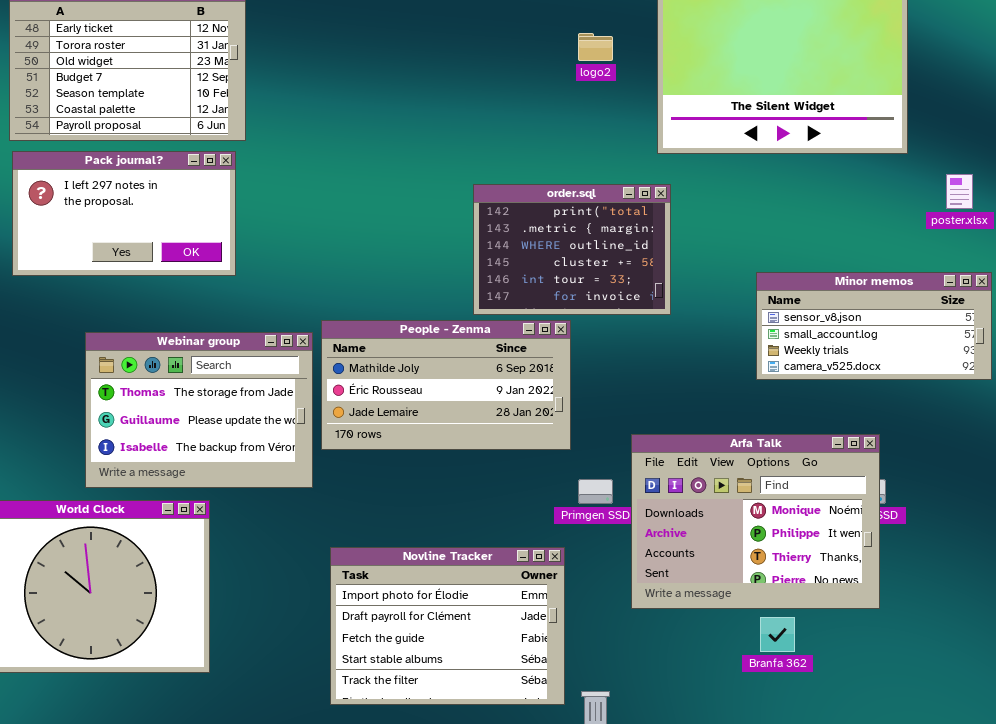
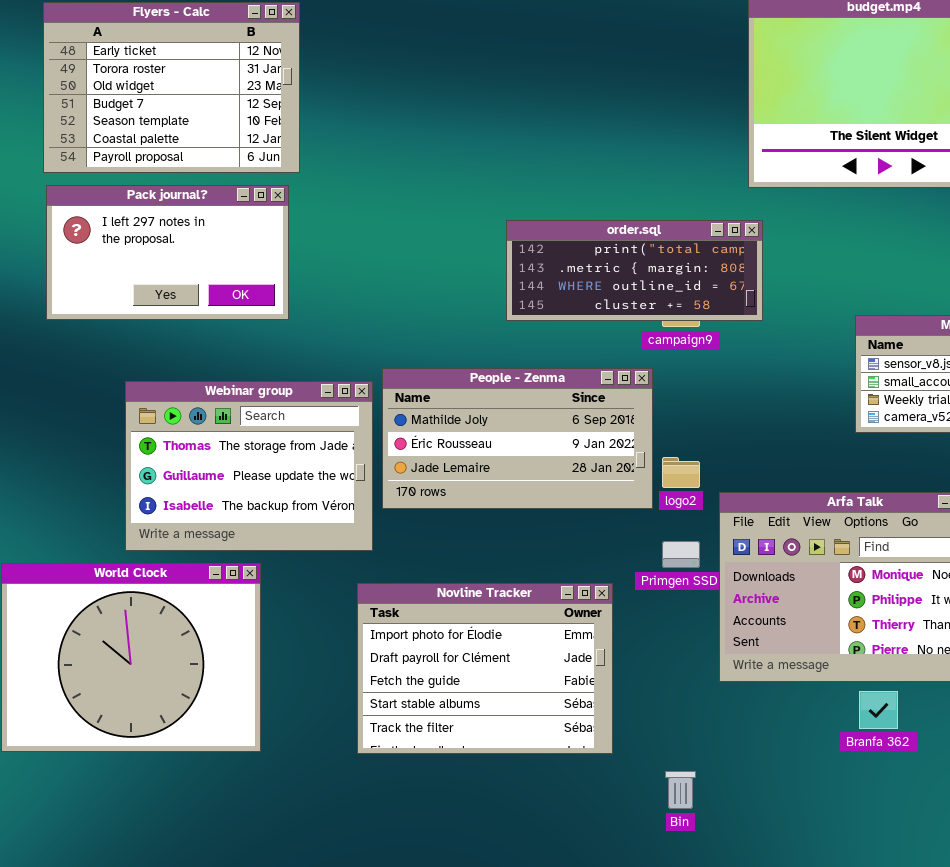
logo2: [578,33,613,61] -> [662,457,700,488], moved
order.sql: [473,184,671,315] -> [506,220,763,321], resized
Novline Tracker: [330,547,565,705] -> [357,583,613,754], moved

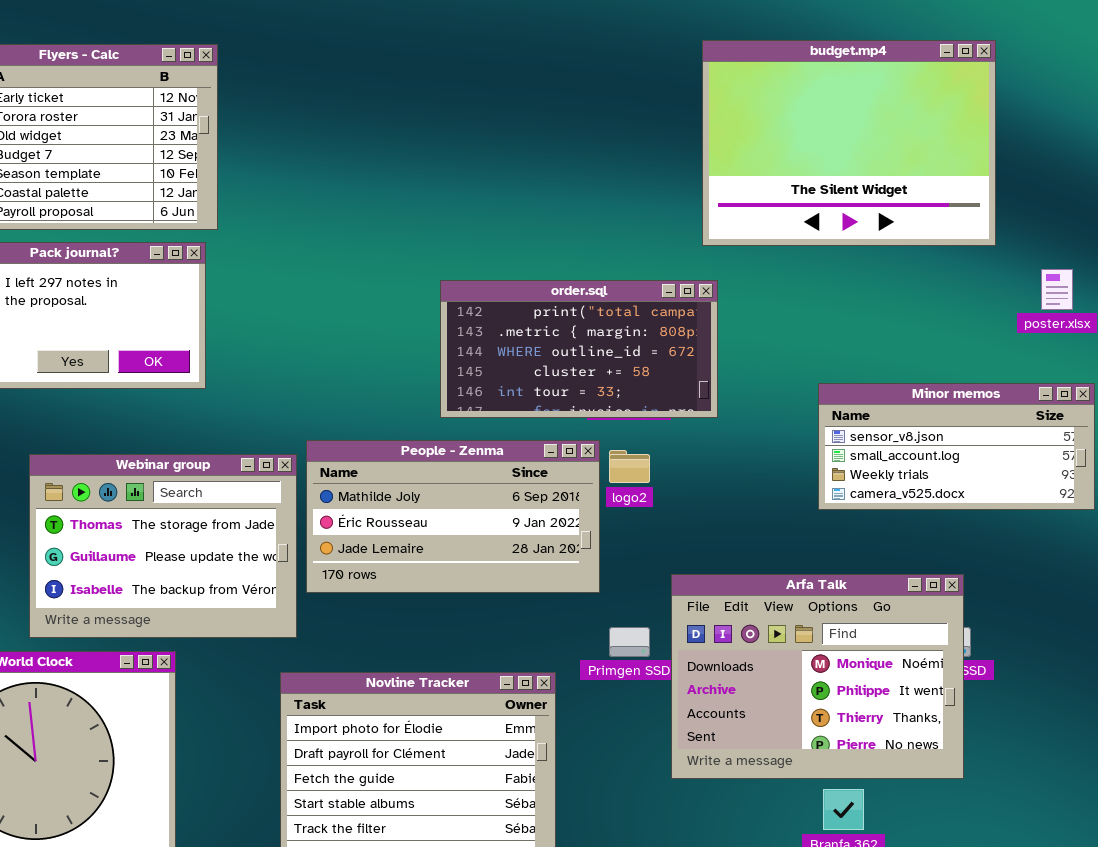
order.sql: [506,220,763,321] -> [440,280,718,418], resized
logo2: [662,457,700,488] -> [609,450,650,483], moved

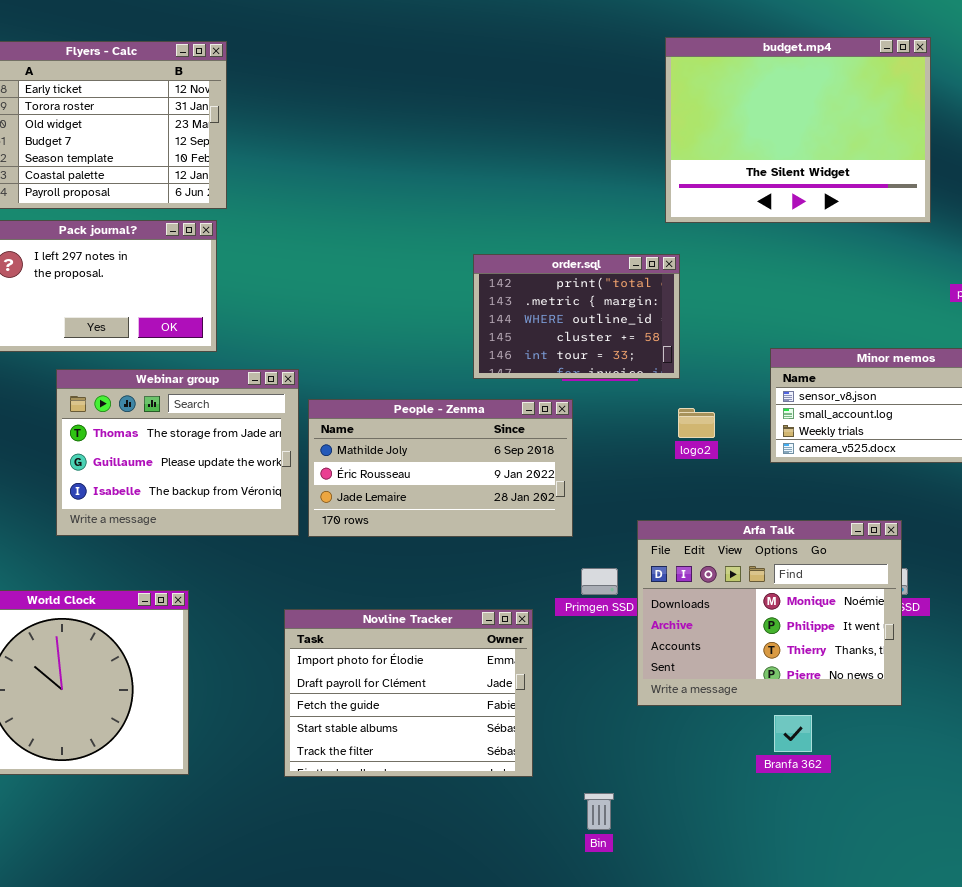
order.sql: [440,280,718,418] -> [473,254,680,379], resized
logo2: [609,450,650,483] -> [678,408,715,438], moved
Webinar group: [29,454,297,638] -> [56,369,299,536], moved

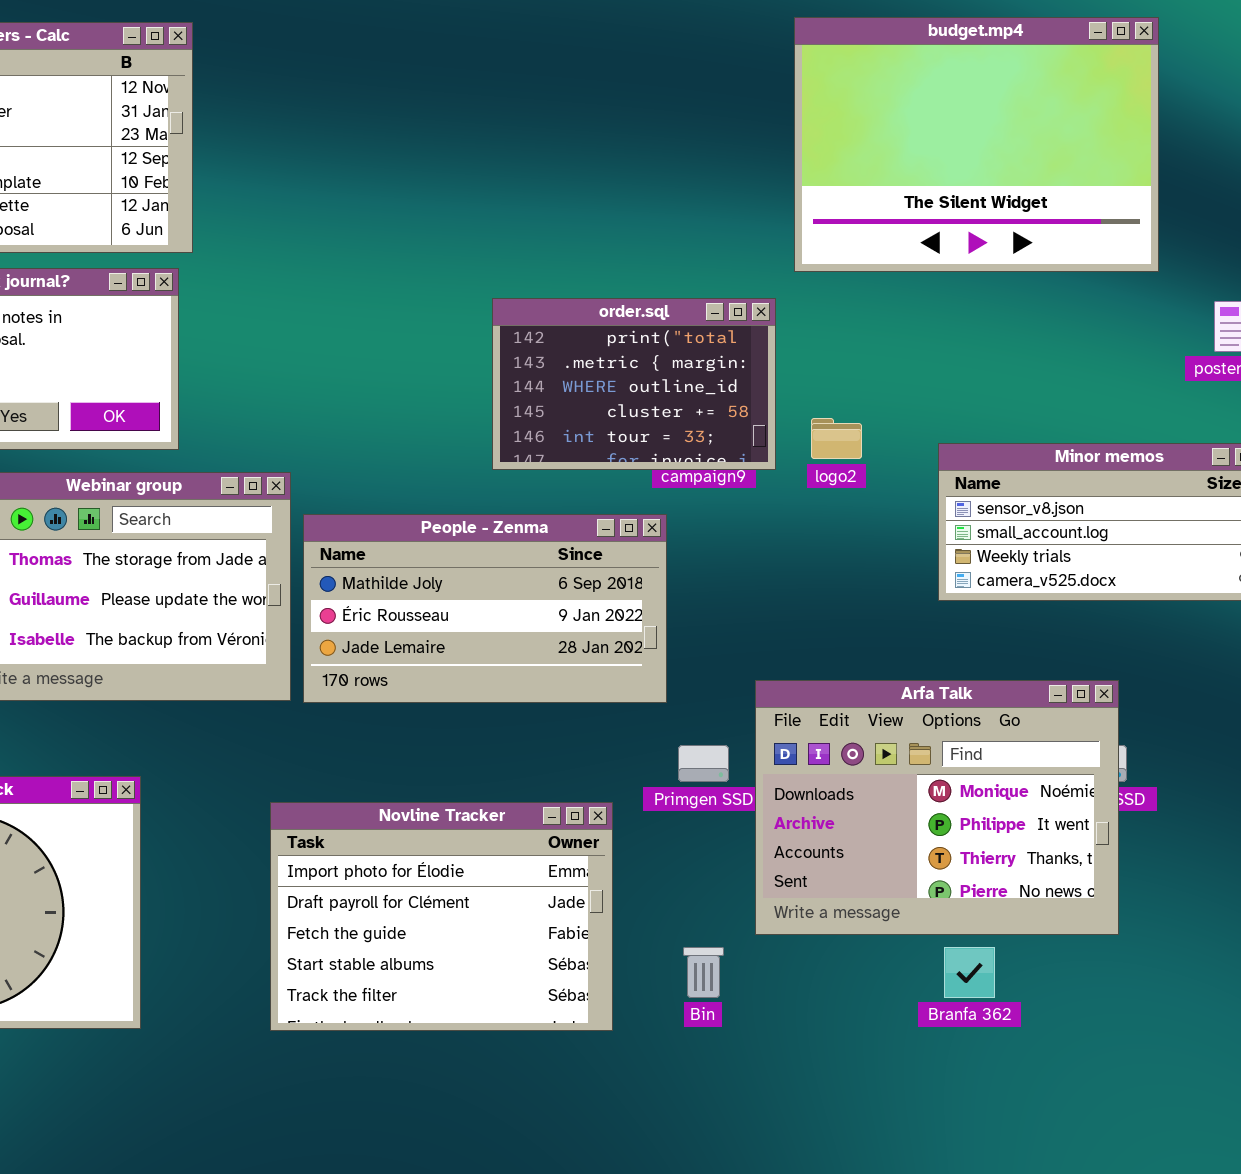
order.sql: [473,254,680,379] -> [492,298,776,470], moved
logo2: [678,408,715,438] -> [811,418,862,459], moved
Bin: [584,793,614,830] -> [683,947,724,998], moved

